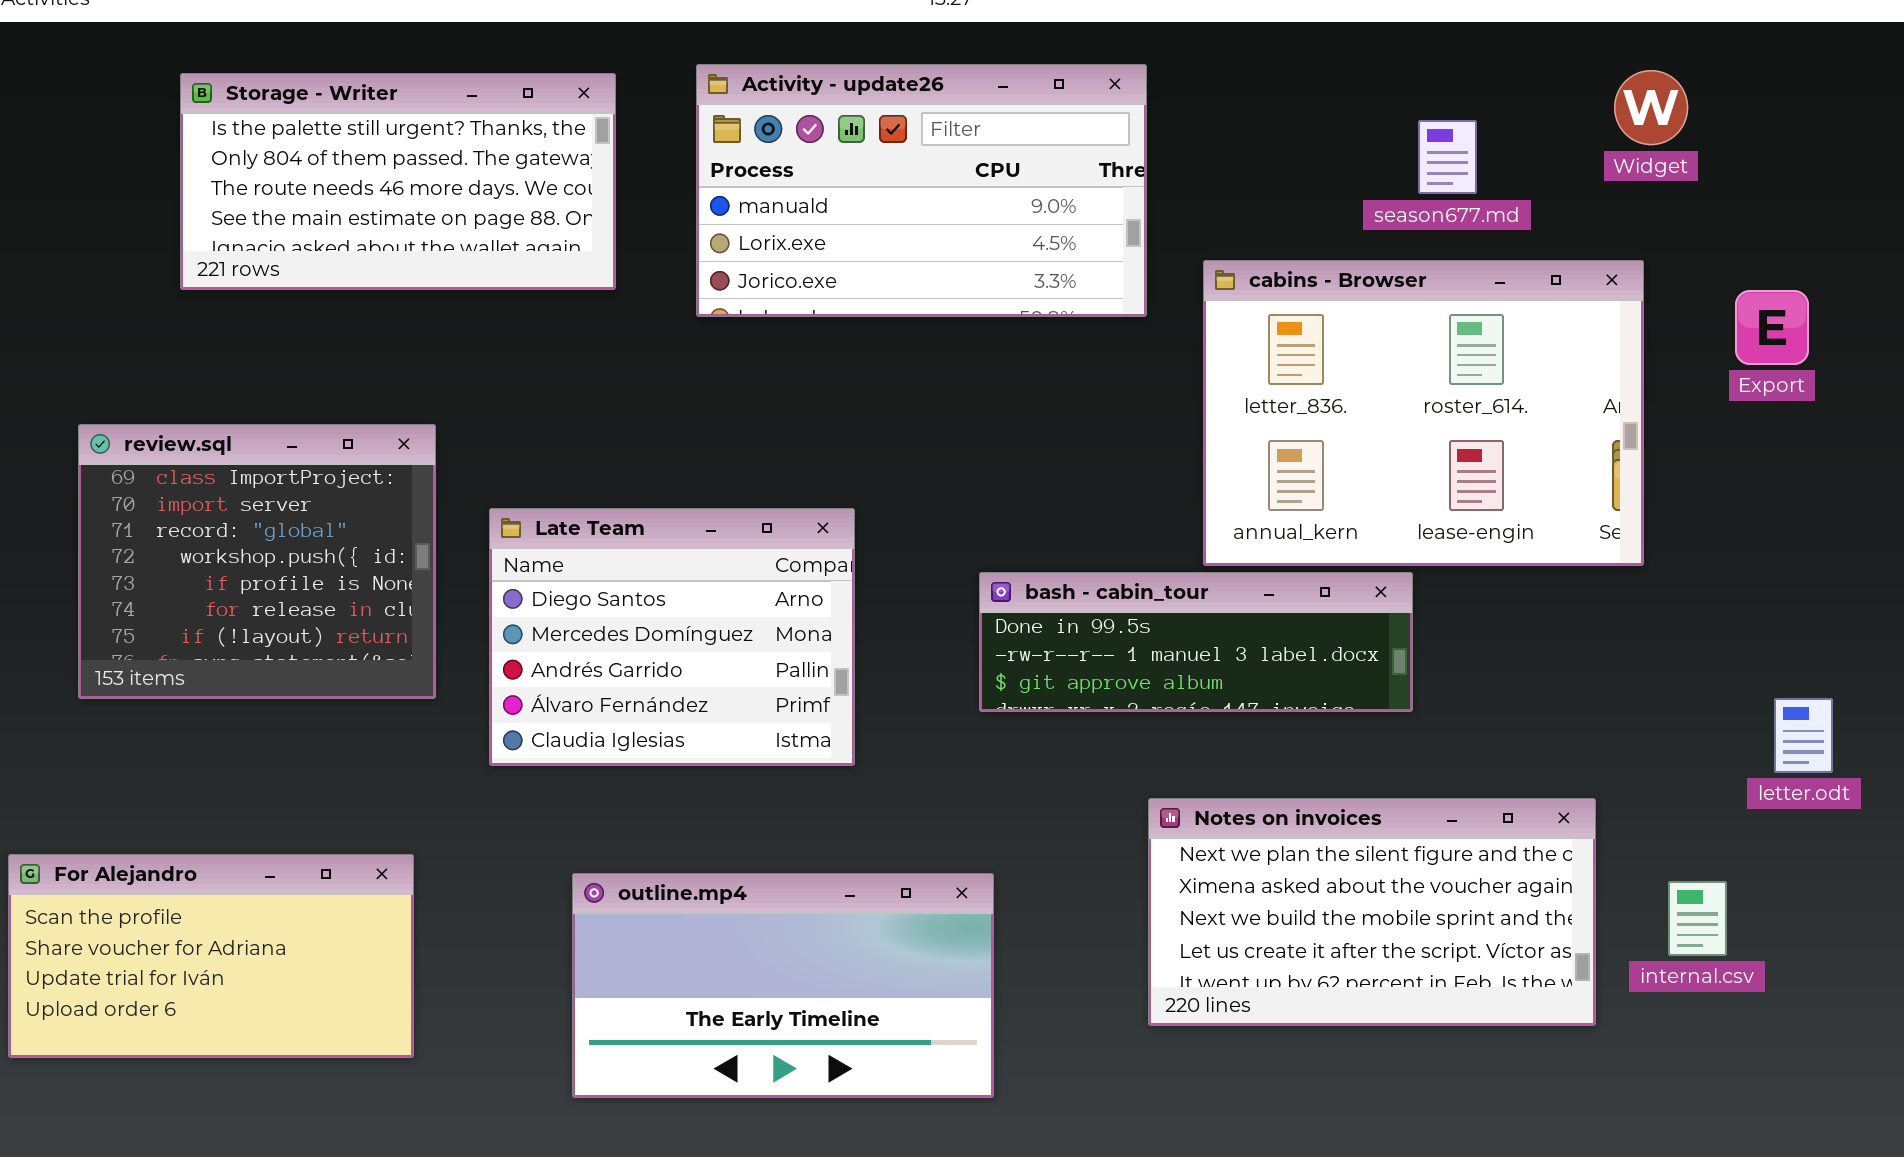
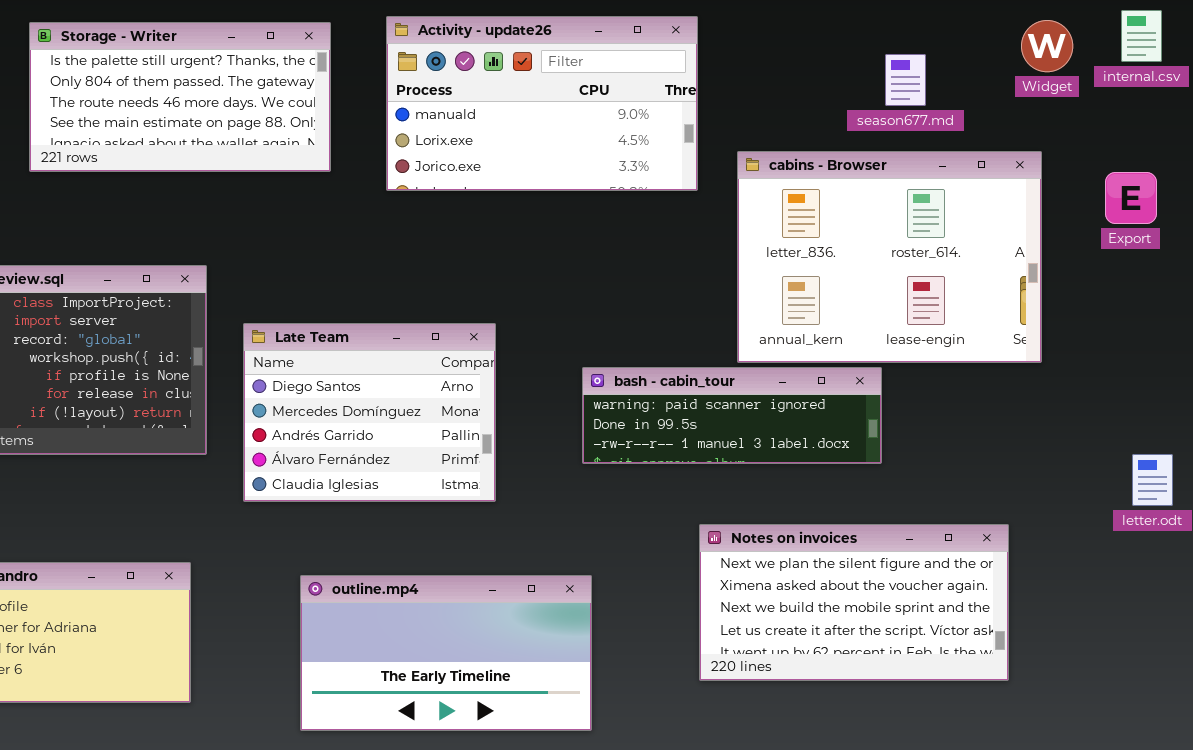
bash - cabin_tour: [979,572,1413,712] -> [582,367,882,464], scrolled up 1 row
internal.csv: [1668,881,1727,956] -> [1121,10,1162,62], moved

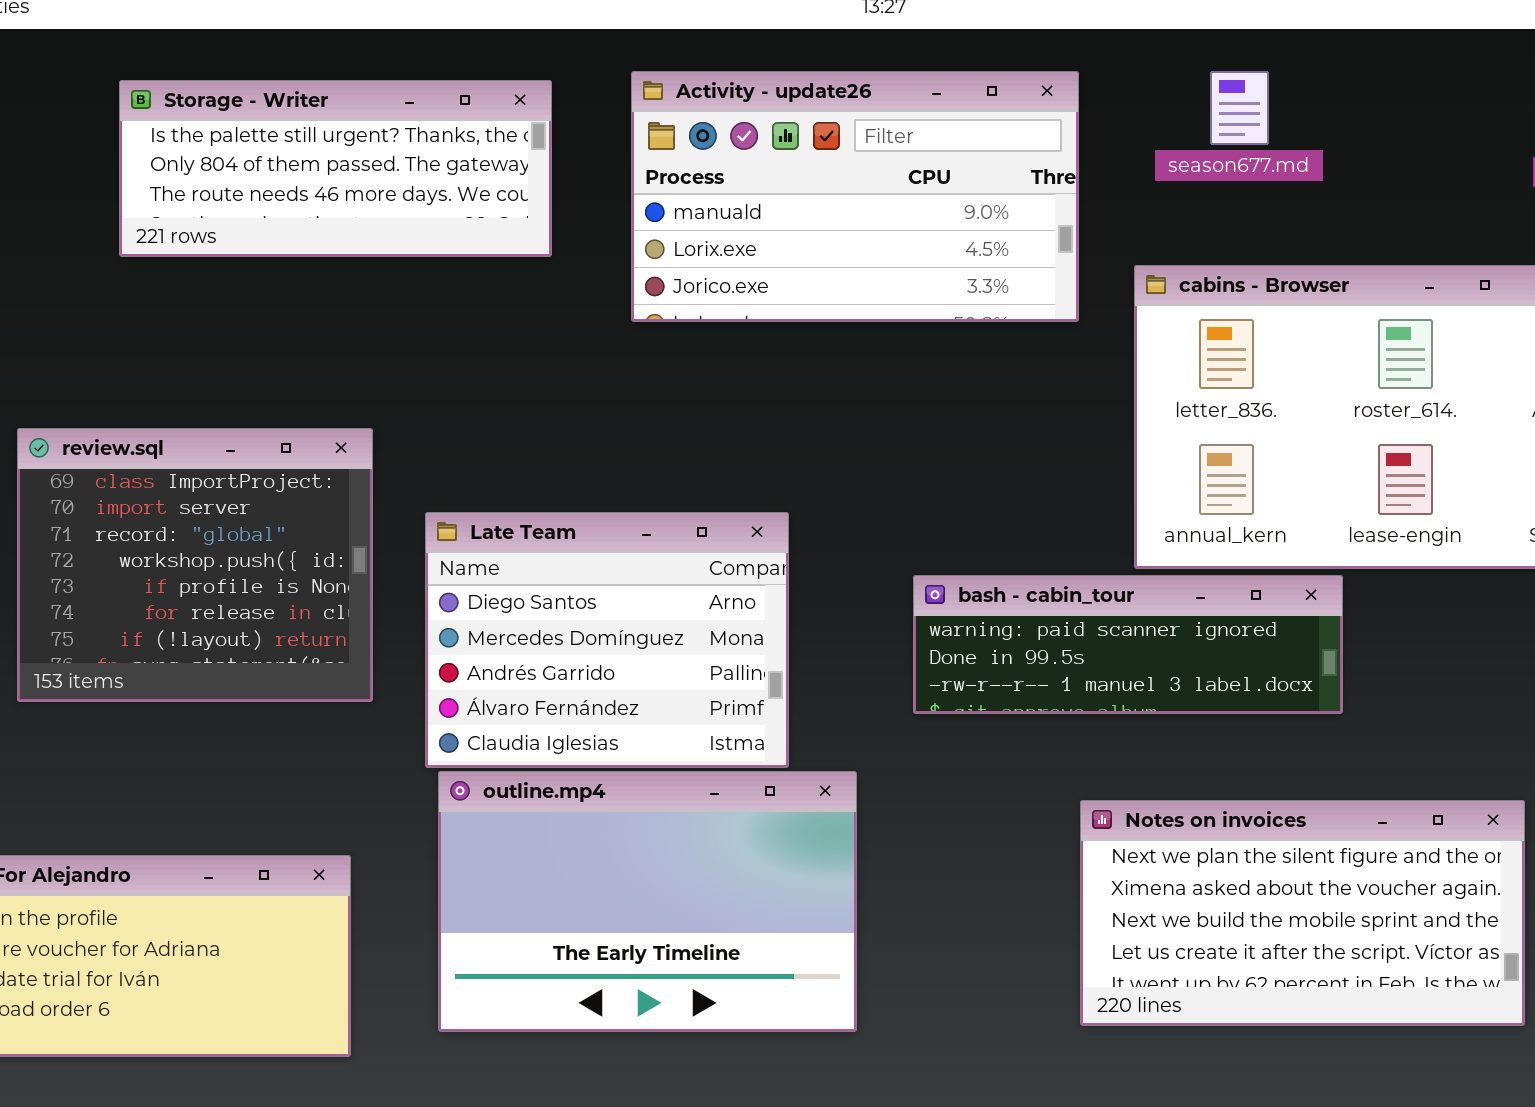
Storage - Writer: [29,22,331,172] -> [119,80,552,257], resized
season677.md: [885,54,926,106] -> [1210,71,1269,145], moved
outline.mp4: [300,575,592,731] -> [438,771,857,1032], moved, resized

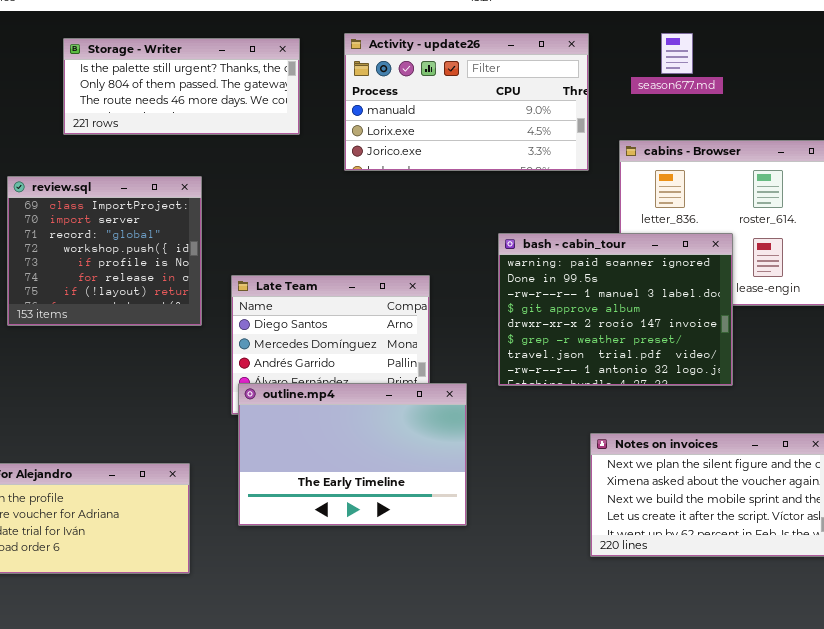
review.sql: [17,428,373,702] -> [7,176,202,326], moved
bash - cabin_tour: [913,575,1343,714] -> [498,233,733,386], resized
outline.mp4: [438,771,857,1032] -> [238,383,467,526], moved

